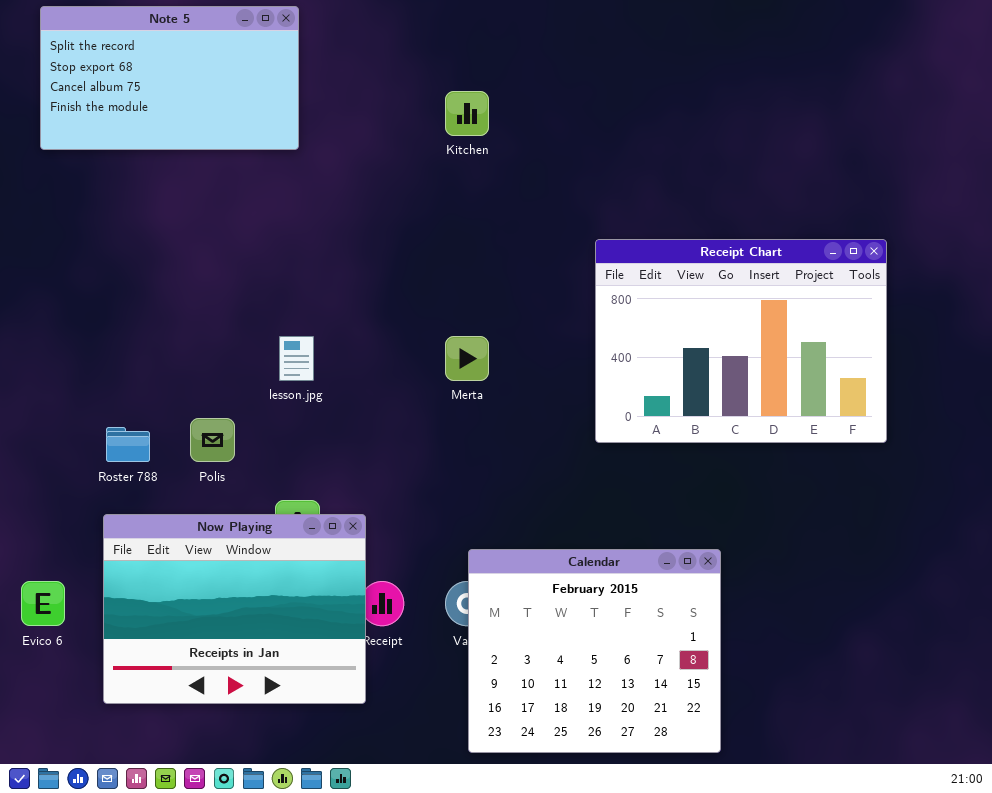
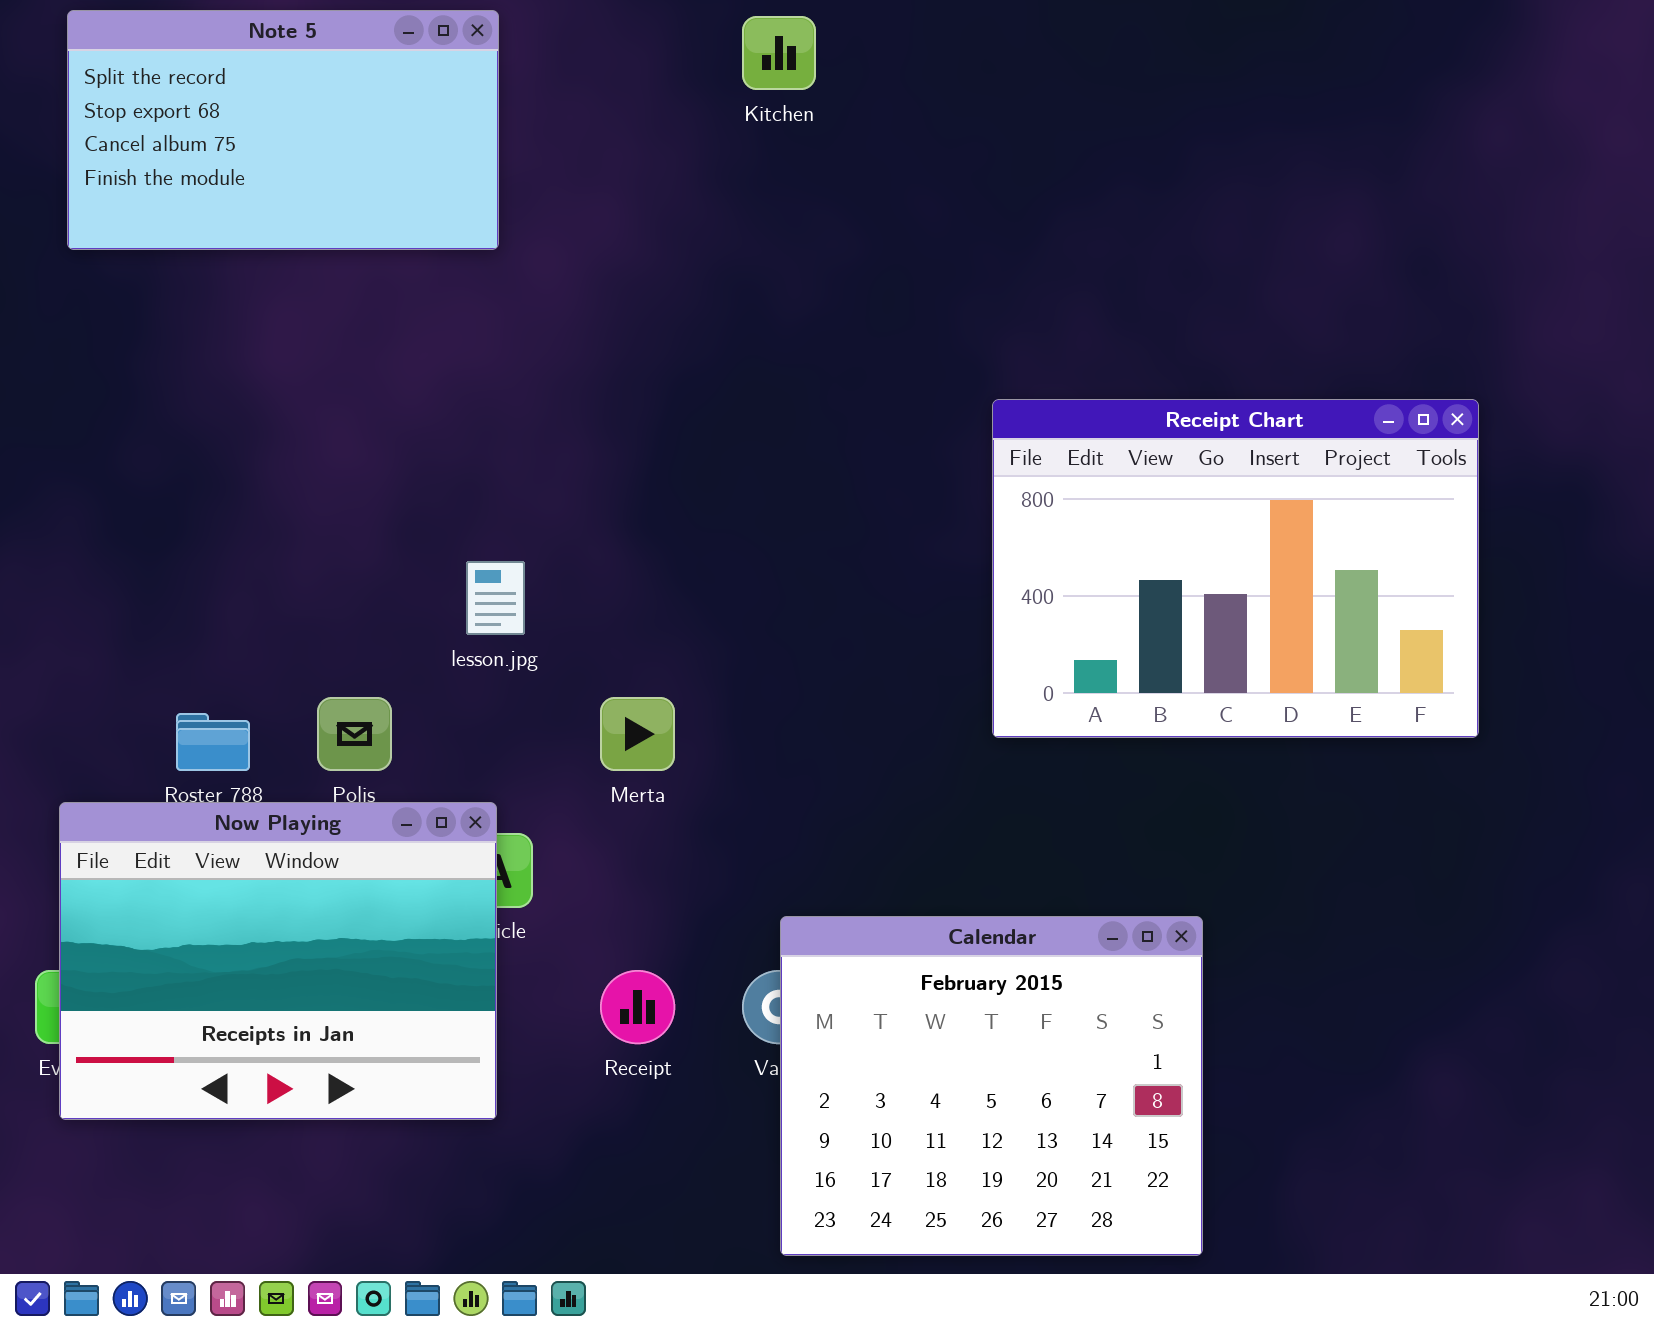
Kitchen: [445,91,489,136] -> [742,16,816,90], moved
Merta: [445,336,489,381] -> [600,697,675,771], moved
Now Playing: [103,514,366,704] -> [59,802,497,1120], moved

